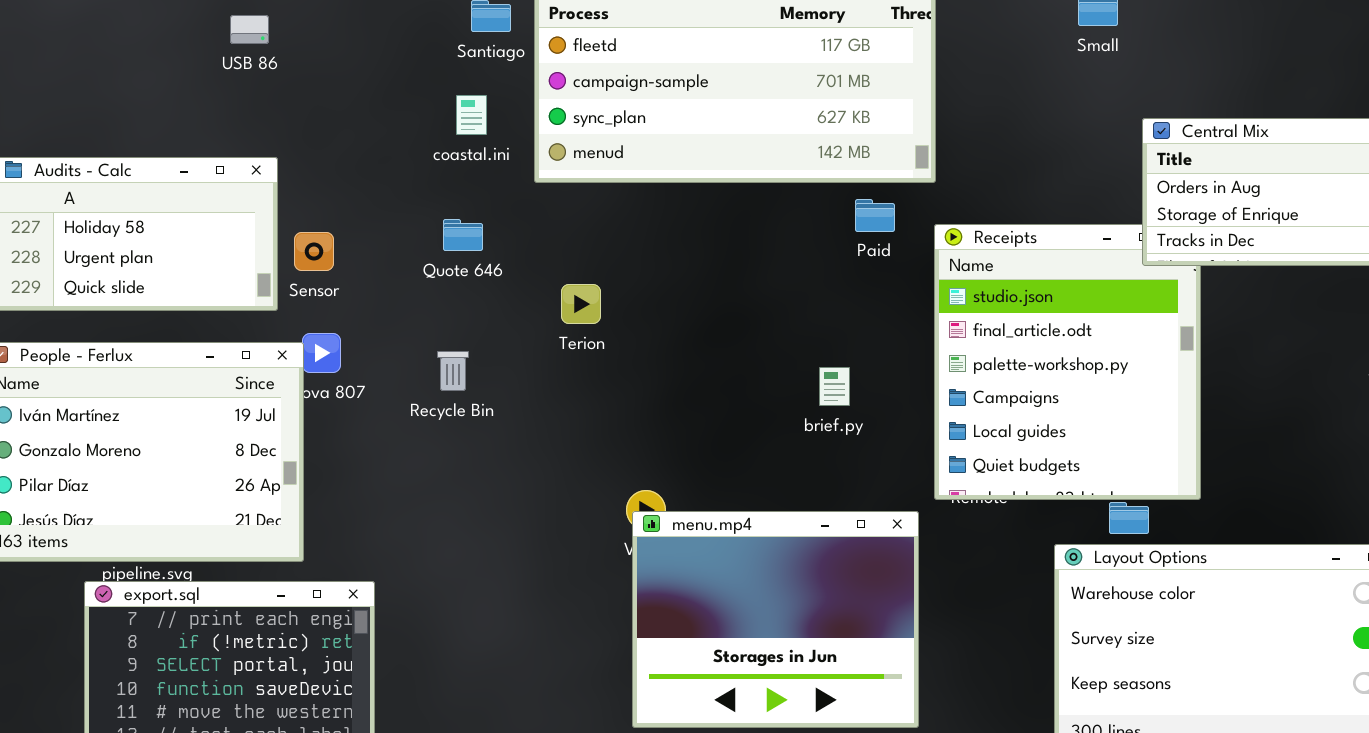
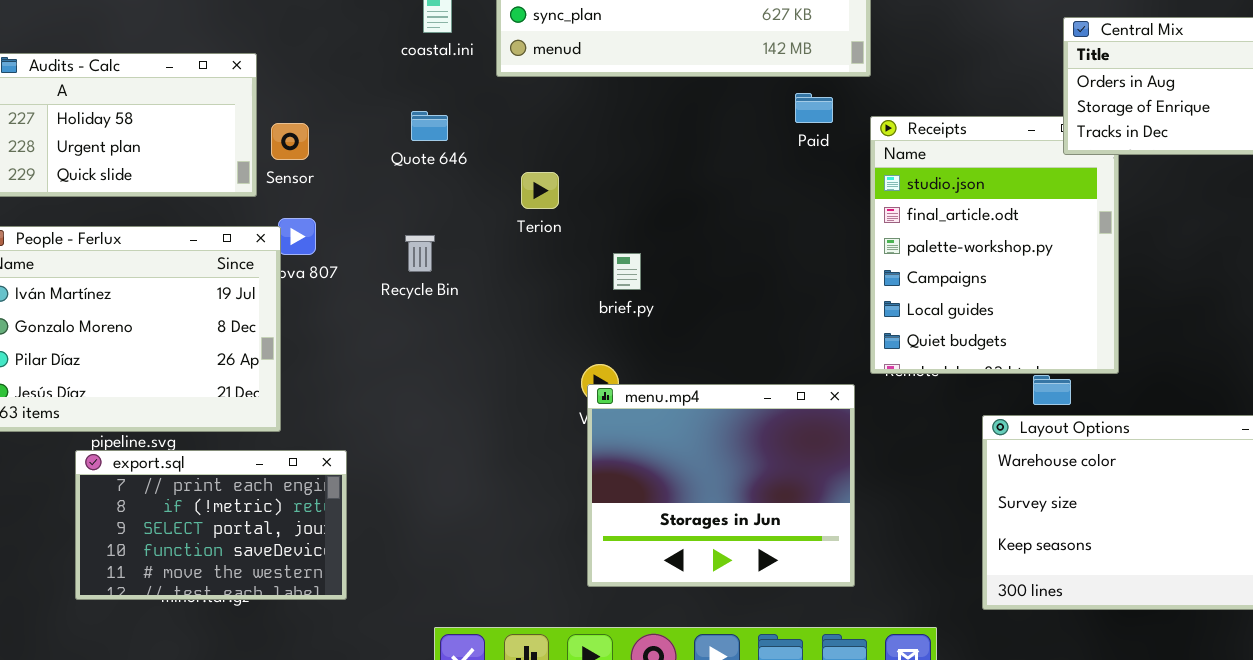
brief.py: [819,367,850,406] -> [613,253,641,290], moved

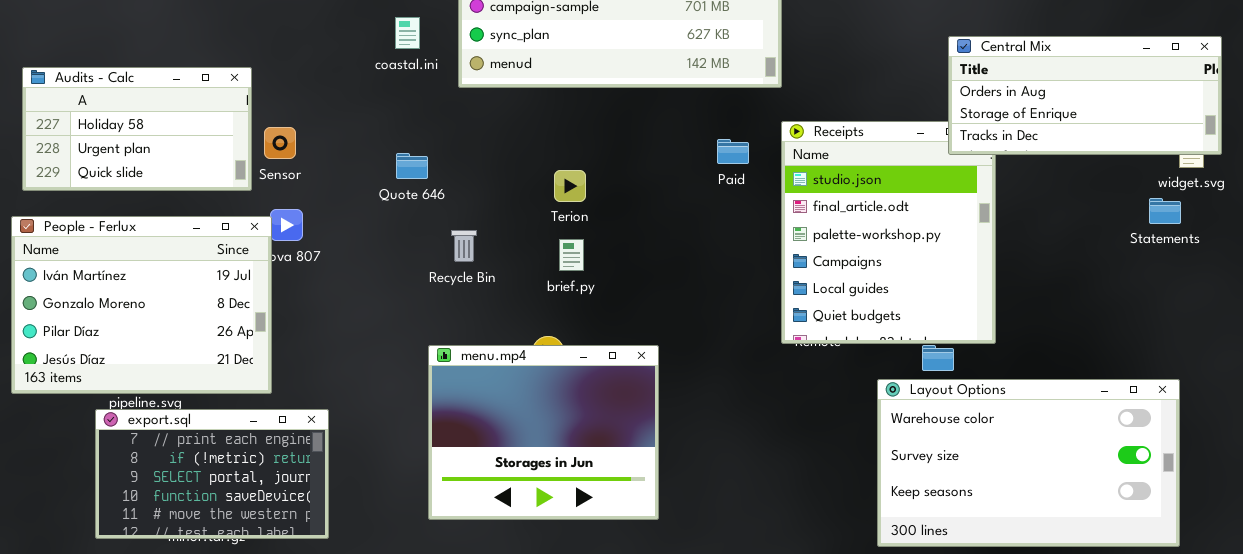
Paid: [795,93,833,123] -> [717,139,749,164], moved
Quote 646: [411,111,448,141] -> [396,153,428,179], moved
Terion: [521,172,559,209] -> [554,170,586,202], moved
Recycle Bin: [405,235,435,272] -> [451,230,477,262], moved
menu.mp4: [587,384,855,587] -> [428,345,659,520], moved

